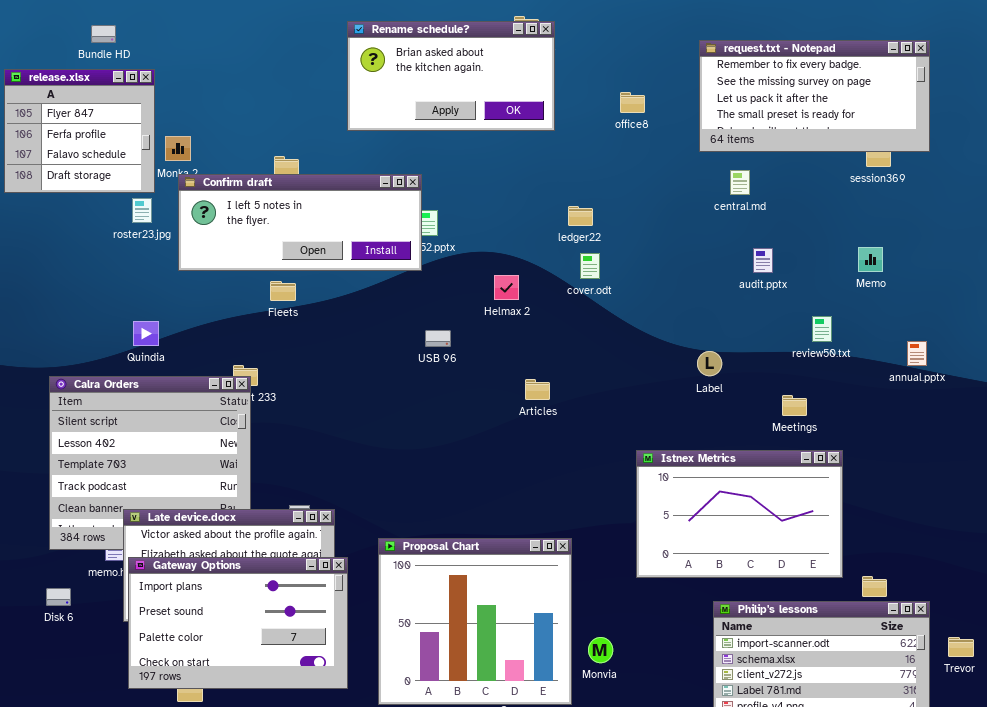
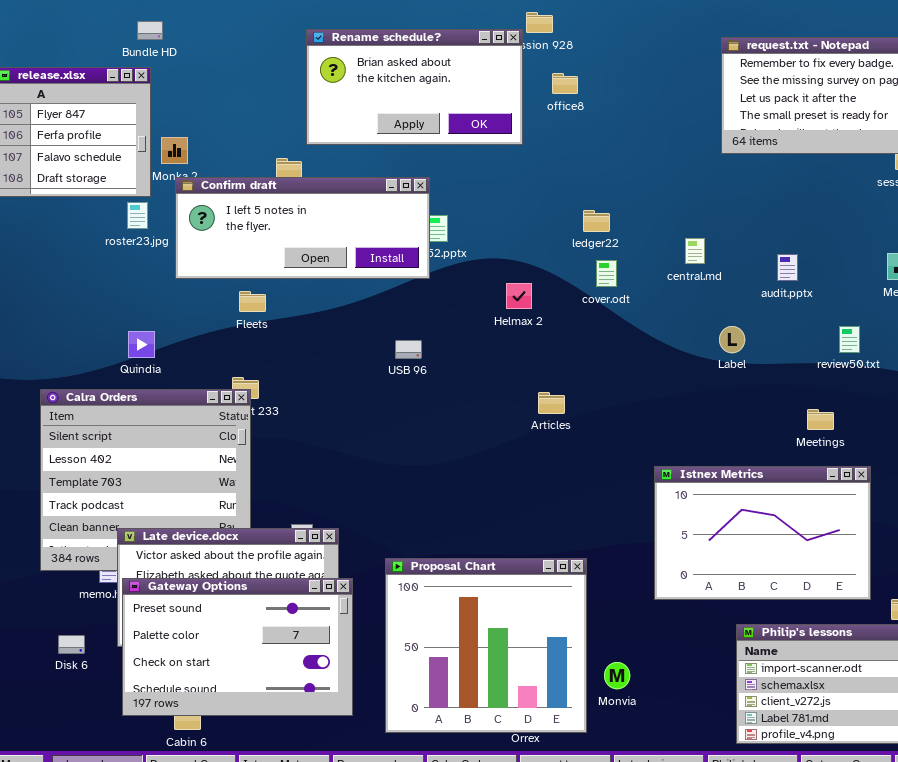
Rename schedule?: [347,21,555,131] -> [306,29,523,145], moved
Bundle HD: [91,25,116,43] -> [137,21,163,40], moved
office8: [620,92,645,113] -> [552,73,578,94], moved
central.md: [730,170,750,195] -> [685,238,705,264], moved
Fleets: [270,281,296,301] -> [239,291,266,312], moved
USB 96: [425,330,451,347] -> [395,340,422,359], moved
Label: [697,351,722,376] -> [719,326,745,353], moved
Gateway Options: [128,557,348,689] -> [122,578,353,716], scrolled down 1 row
Disk 6: [46,588,71,606] -> [58,635,85,654], moved

